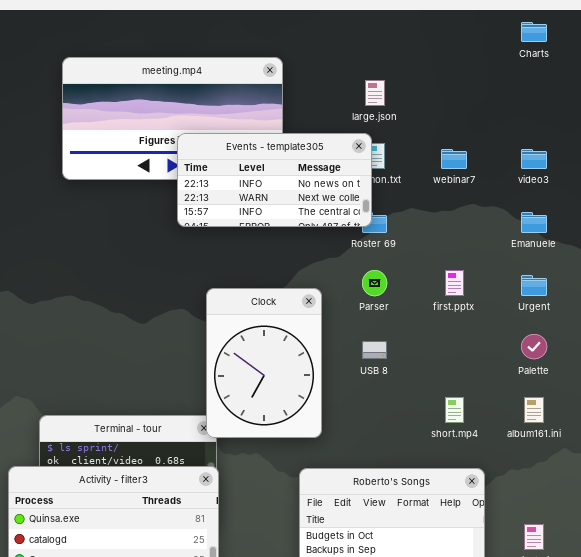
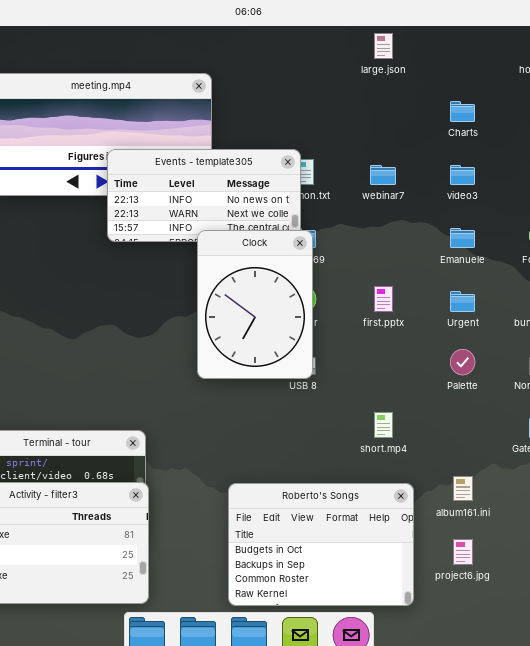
Charts: [521,22,547,42] -> [450,101,475,122], moved
large.json: [365,80,385,106] -> [374,33,393,59], moved
Clock: [206,288,322,438] -> [197,230,313,379], moved
album161.ini: [524,397,544,423] -> [453,476,473,501], moved

